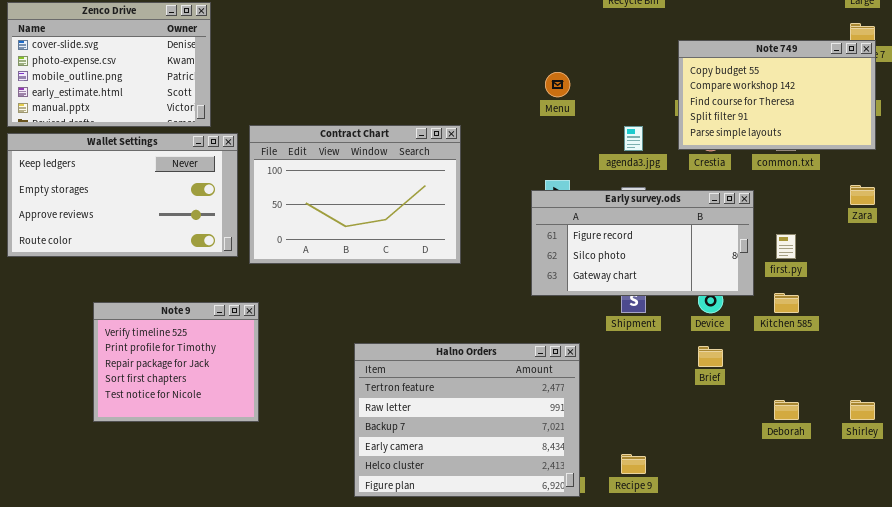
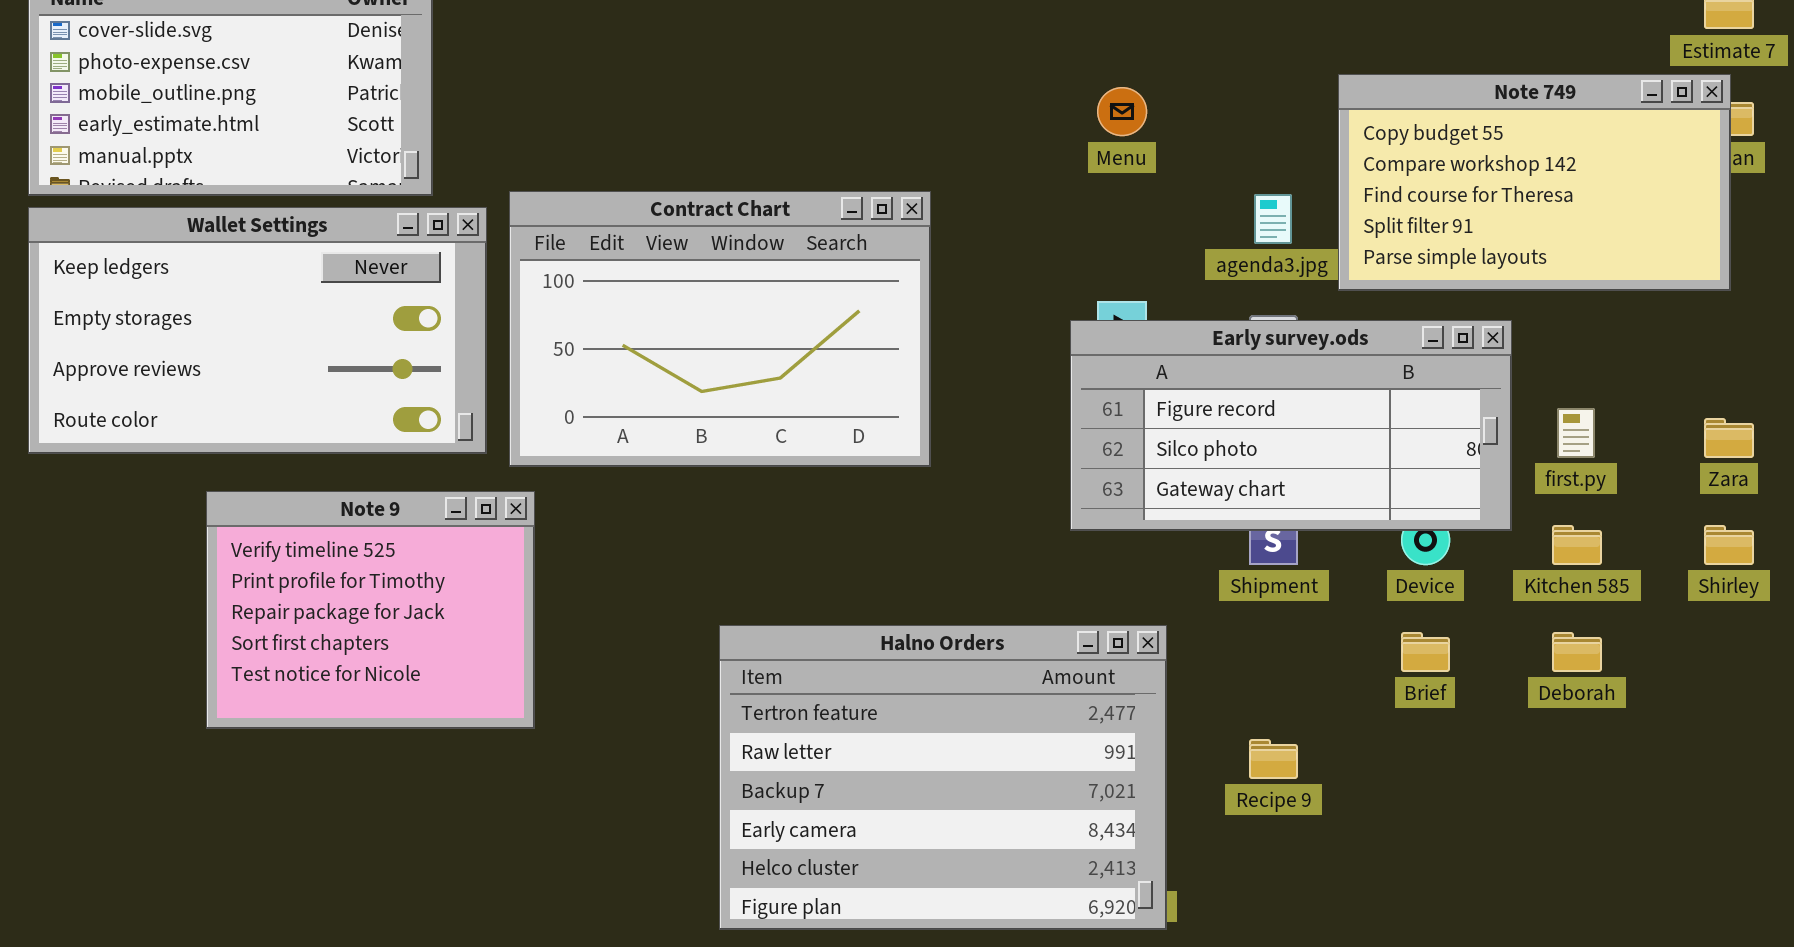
Note 749: [678,40,876,150] -> [1338,74,1731,291], moved
Zara: [850,185,875,205] -> [1704,418,1754,458], moved
Note 9: [93,302,259,422] -> [206,491,535,729], moved
Deborah: [774,400,799,420] -> [1552,632,1602,672], moved
Shirley: [850,400,875,420] -> [1704,525,1754,565], moved
Recipe 9: [621,454,646,474] -> [1249,739,1298,779], moved

